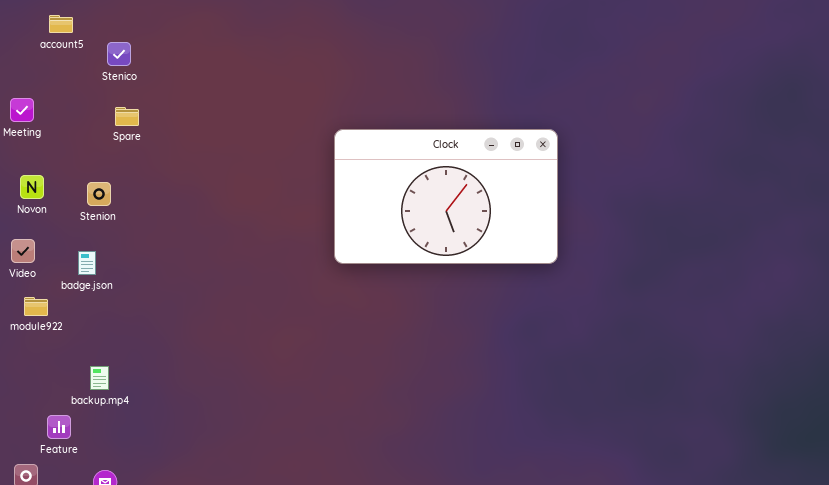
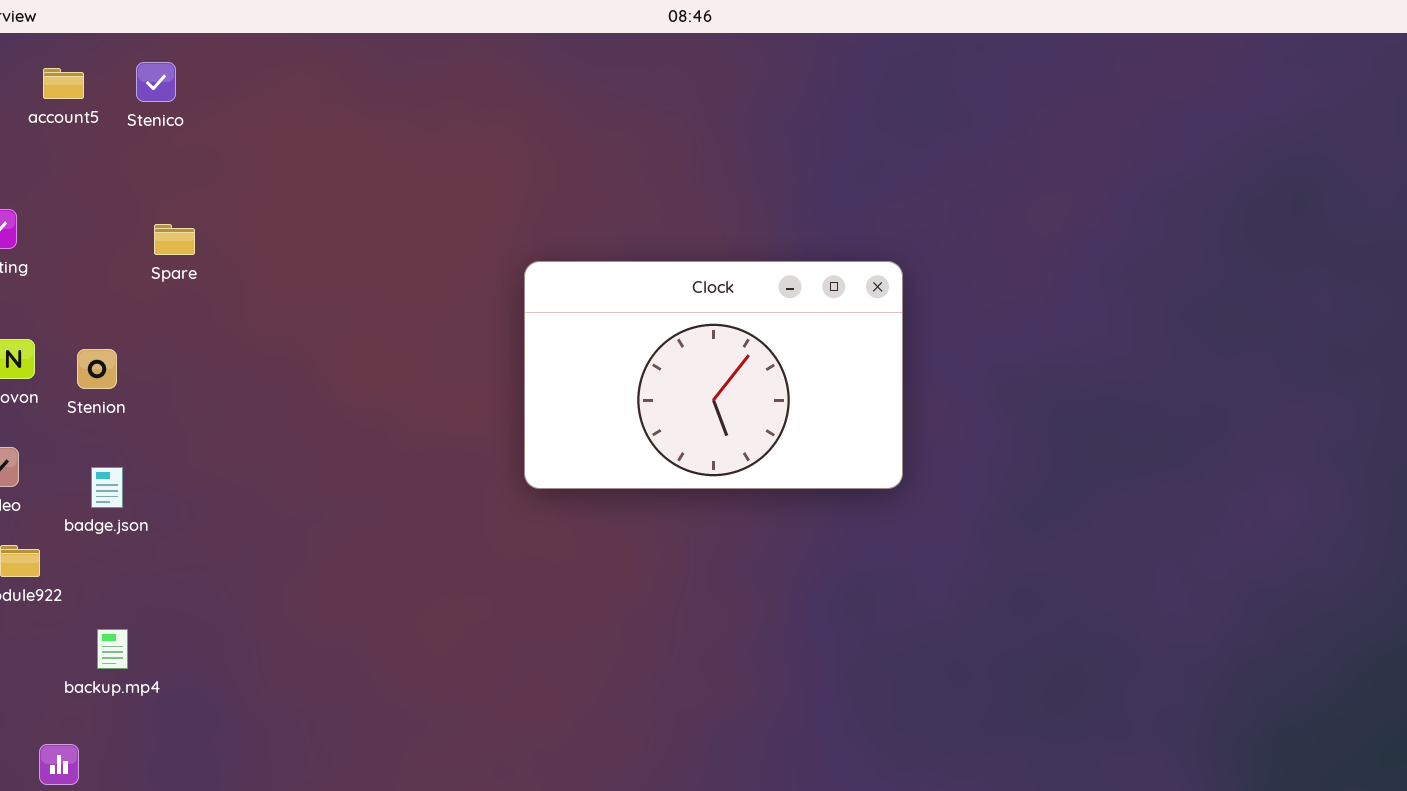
Stenico: [107,42,131,66] -> [136,62,176,102], moved
Stenion: [87,182,111,206] -> [77,349,117,389], moved
backup.mp4: [90,366,109,390] -> [97,629,128,669], moved

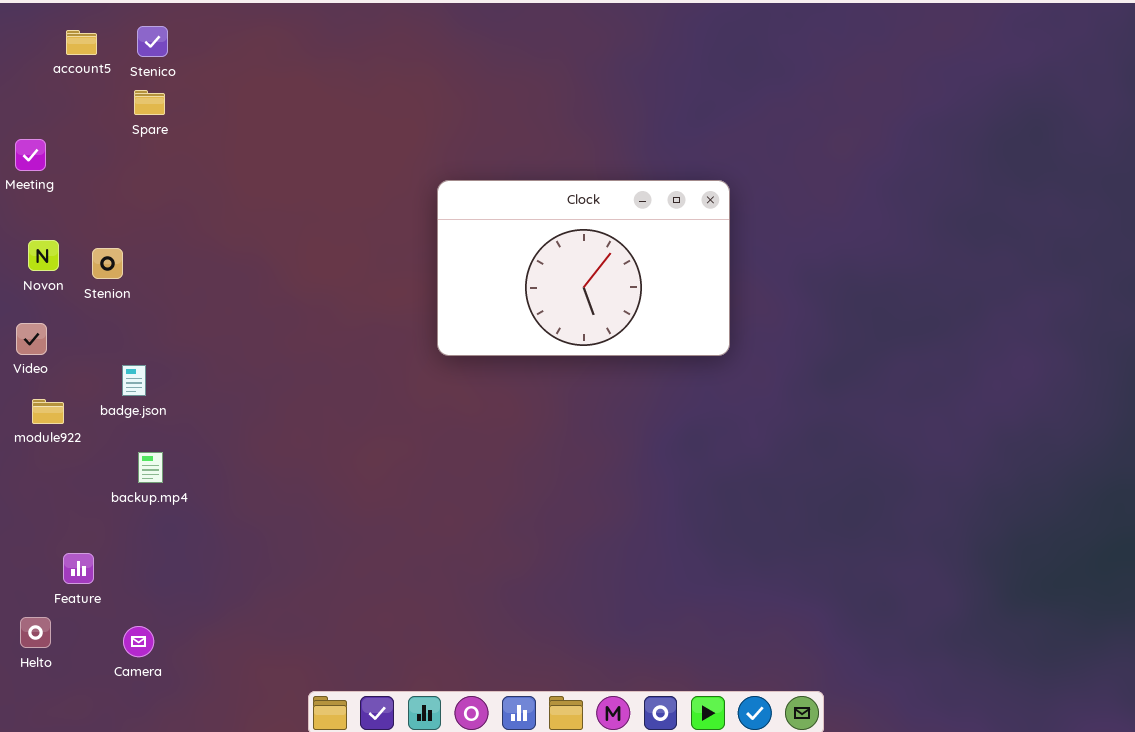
Spare: [154,224,195,255] -> [134,90,165,115], moved
badge.json: [91,467,123,508] -> [122,365,146,396], moved
backup.mp4: [97,629,128,669] -> [138,452,163,483], moved

